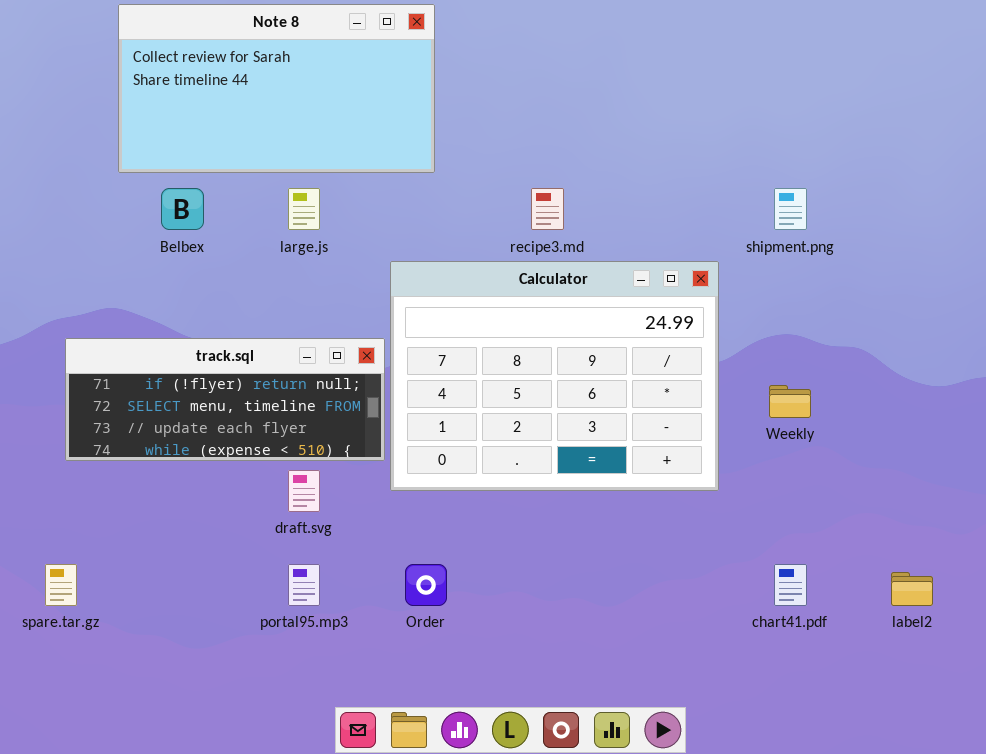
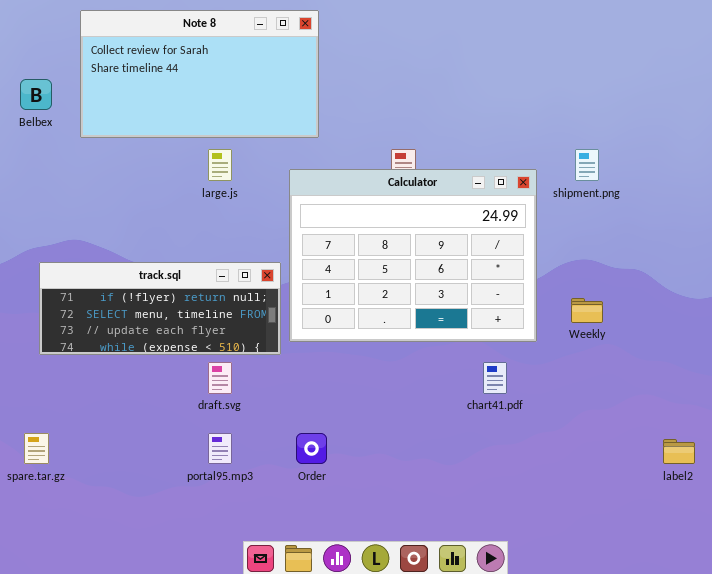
Belbex: [161,188,204,230] -> [20,79,52,110], moved
Calculator: [390,261,719,491] -> [289,169,537,342], moved
chart41.pdf: [774,564,807,606] -> [483,362,507,394], moved

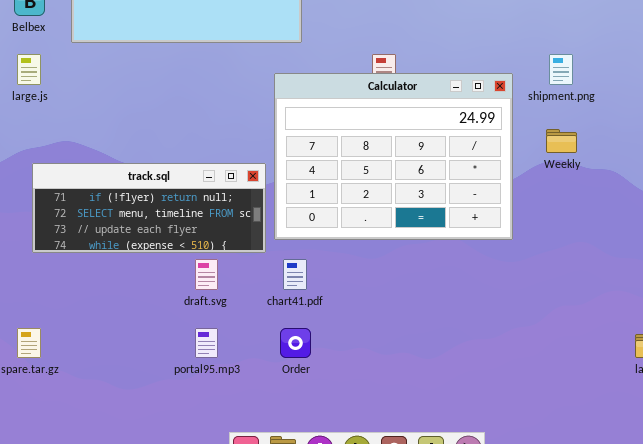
large.js: [208,149,232,181] -> [17,54,41,85], moved
Weekly: [571,298,603,323] -> [546,129,577,153], moved
chart41.pdf: [483,362,507,394] -> [283,259,307,290], moved

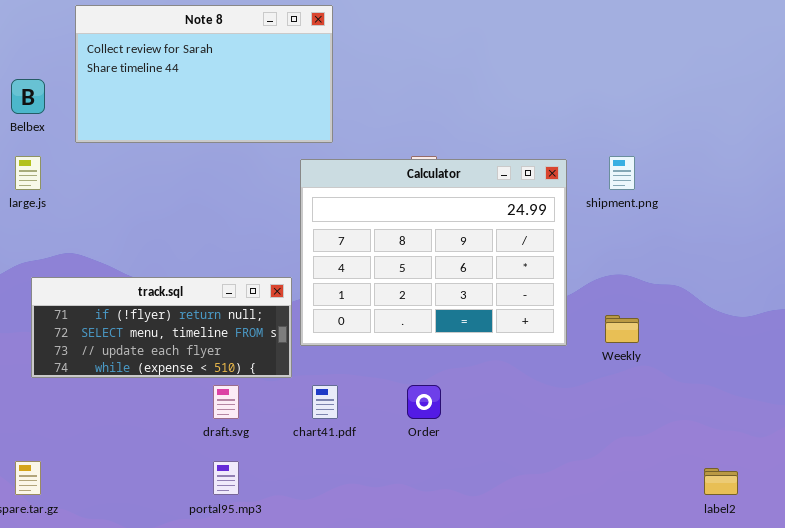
Calculator: [274,73,513,240] -> [300,159,567,346], moved
Weekly: [546,129,577,153] -> [605,315,639,343], moved
Order: [280,328,311,358] -> [407,385,441,419], moved

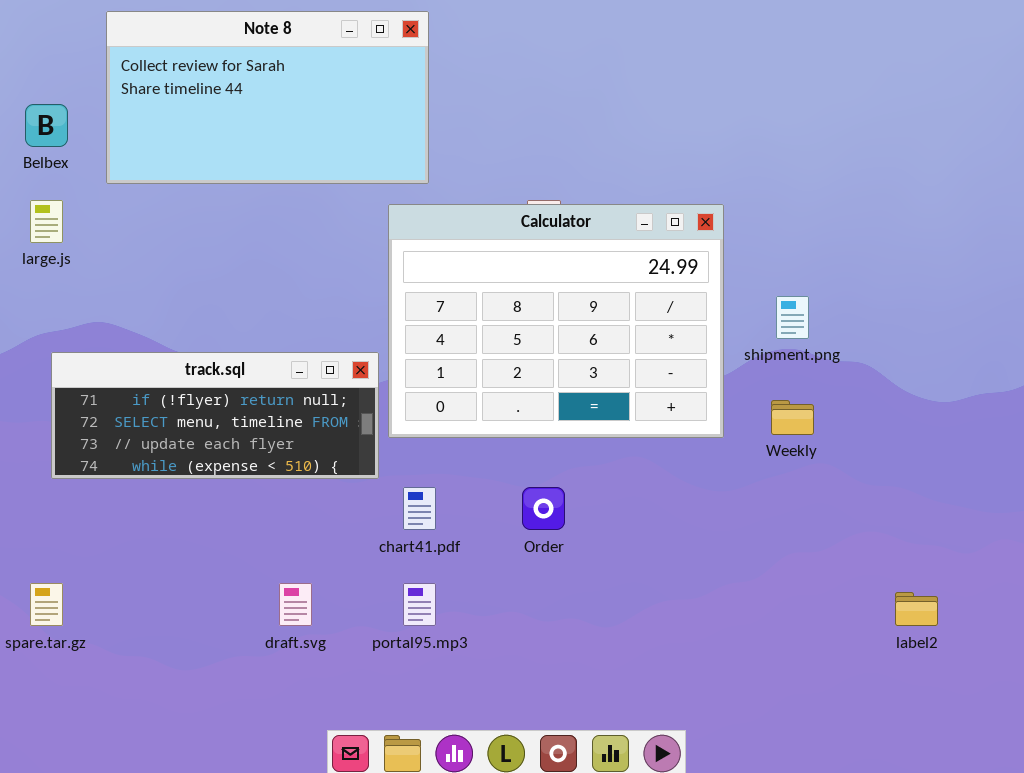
shipment.png: [609,156,635,190] -> [776,296,809,339], moved
draft.svg: [213,385,239,419] -> [279,583,312,626], moved
portal95.mp3: [213,461,239,495] -> [403,583,436,626], moved

